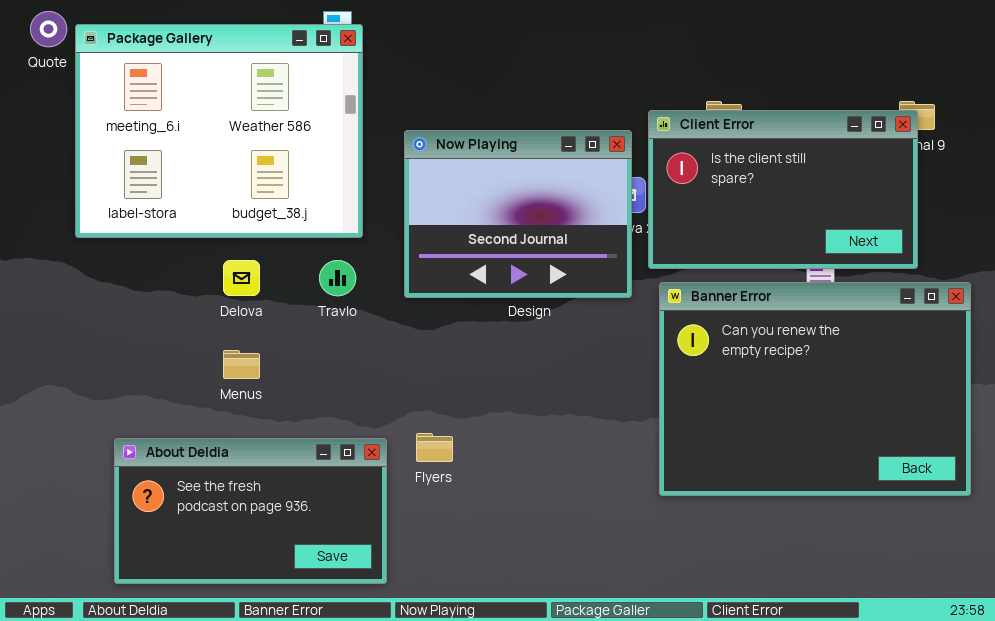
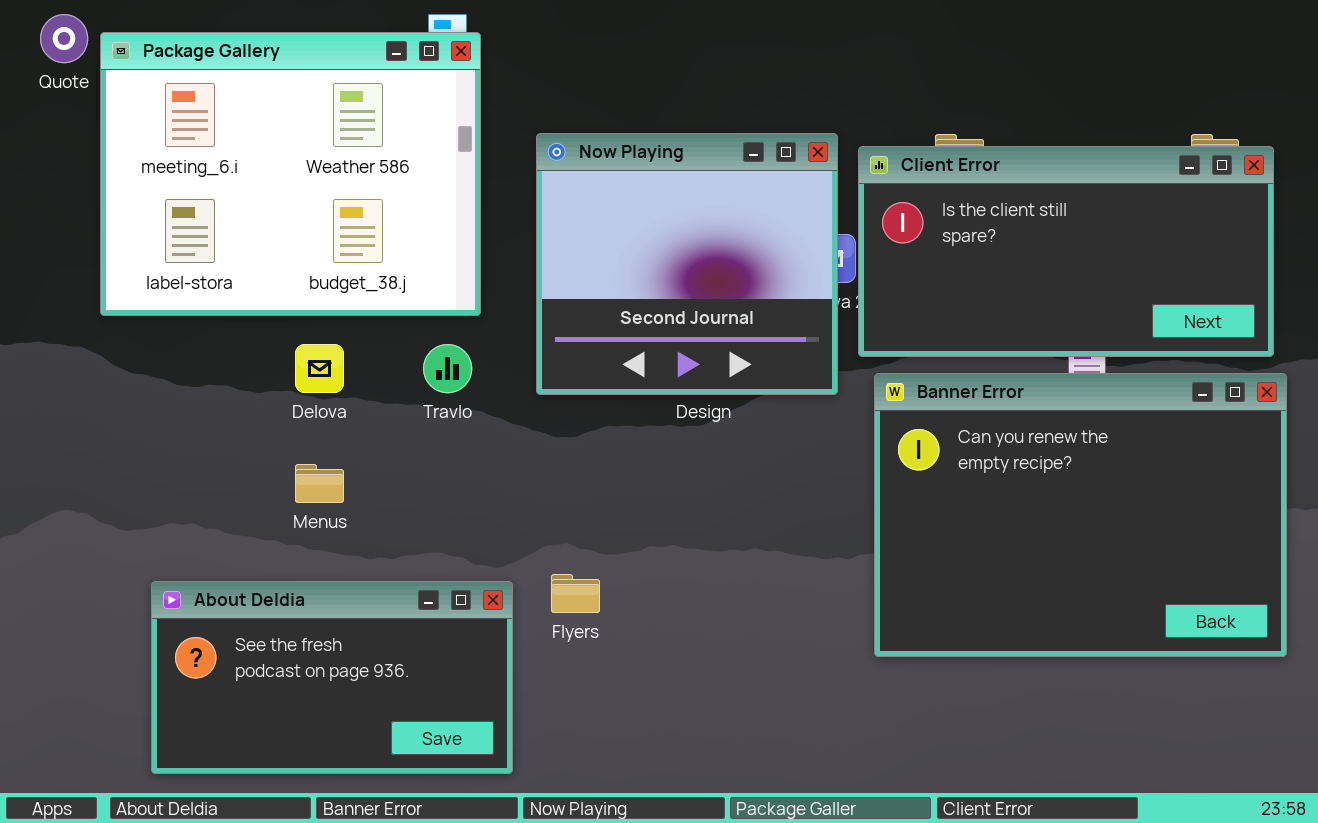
Client Error: [648,110,918,269] -> [858,146,1274,357], resized
Now Playing: [404,130,632,298] -> [536,133,838,395], resized

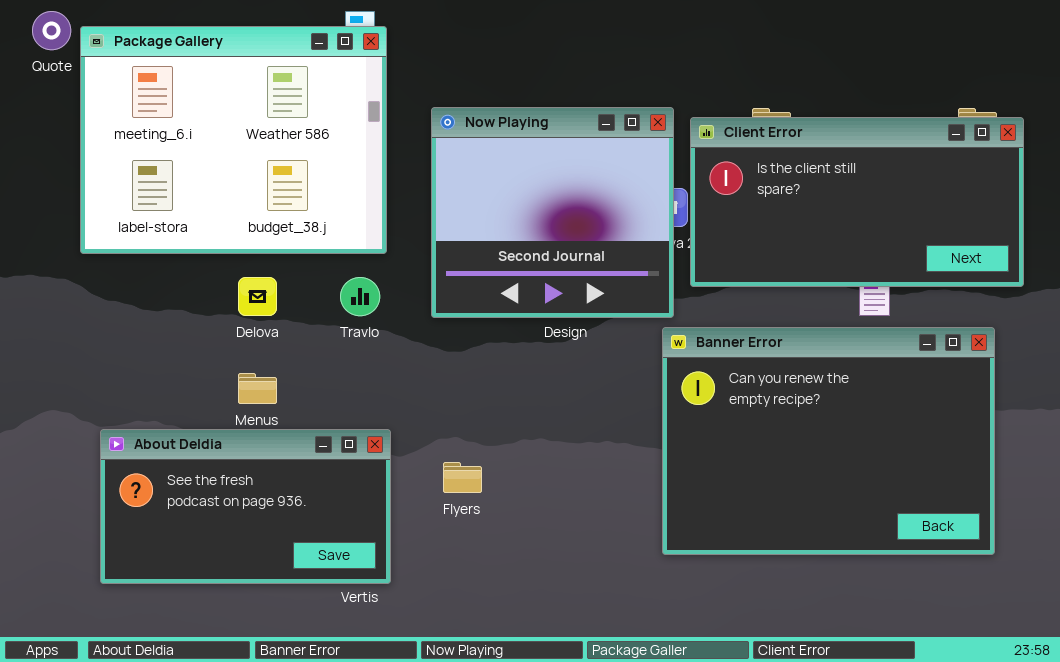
Banner Error: [874,373,1287,657] -> [662,327,995,555], moved
About Deldia: [151,581,513,774] -> [100,429,391,584], moved

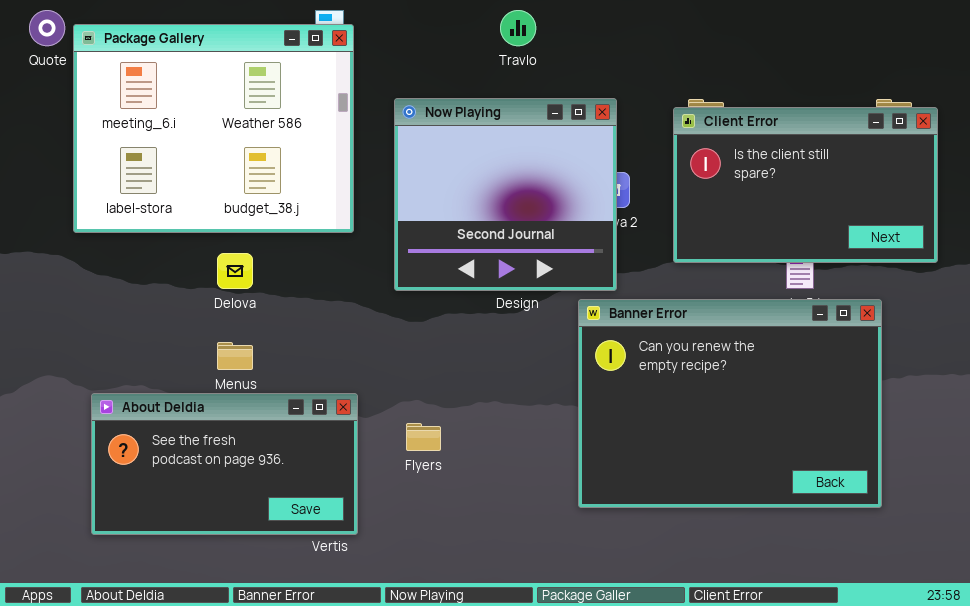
Client Error: [690,117,1024,287] -> [673,107,938,263], resized
Travlo: [340,277,380,316] -> [500,10,536,46], moved
Banner Error: [662,327,995,555] -> [578,299,882,508], moved

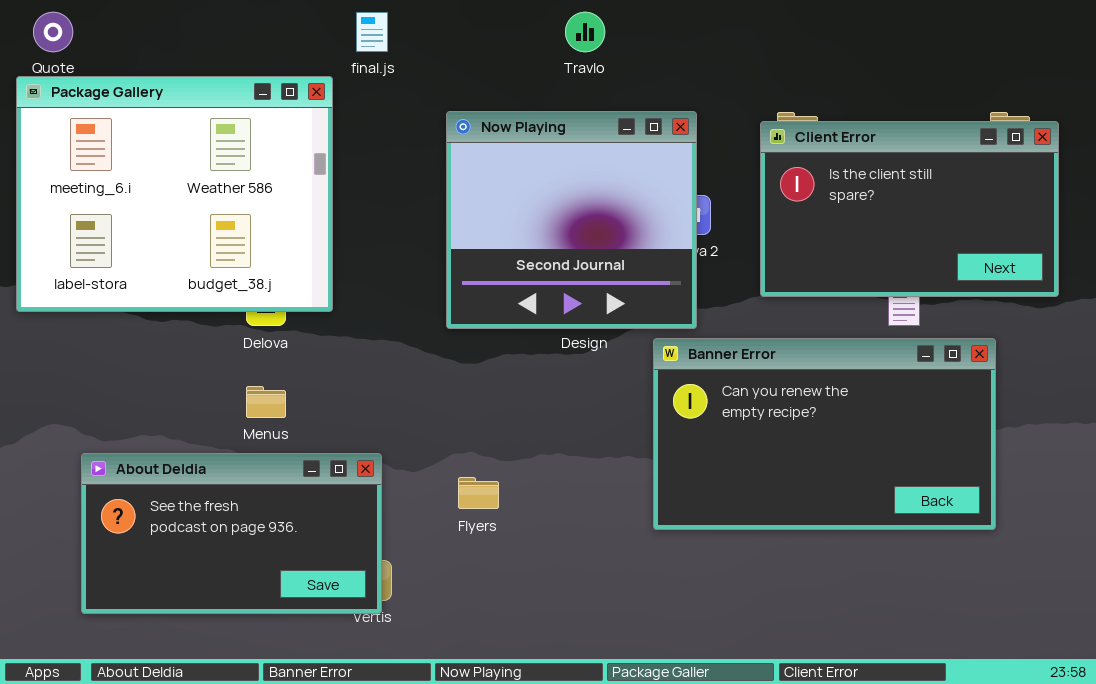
Package Gallery: [73,24,354,233] -> [16,76,333,312], moved
Banner Error: [578,299,882,508] -> [653,338,996,530], resized
About Deldia: [91,393,358,535] -> [81,453,382,614], moved

